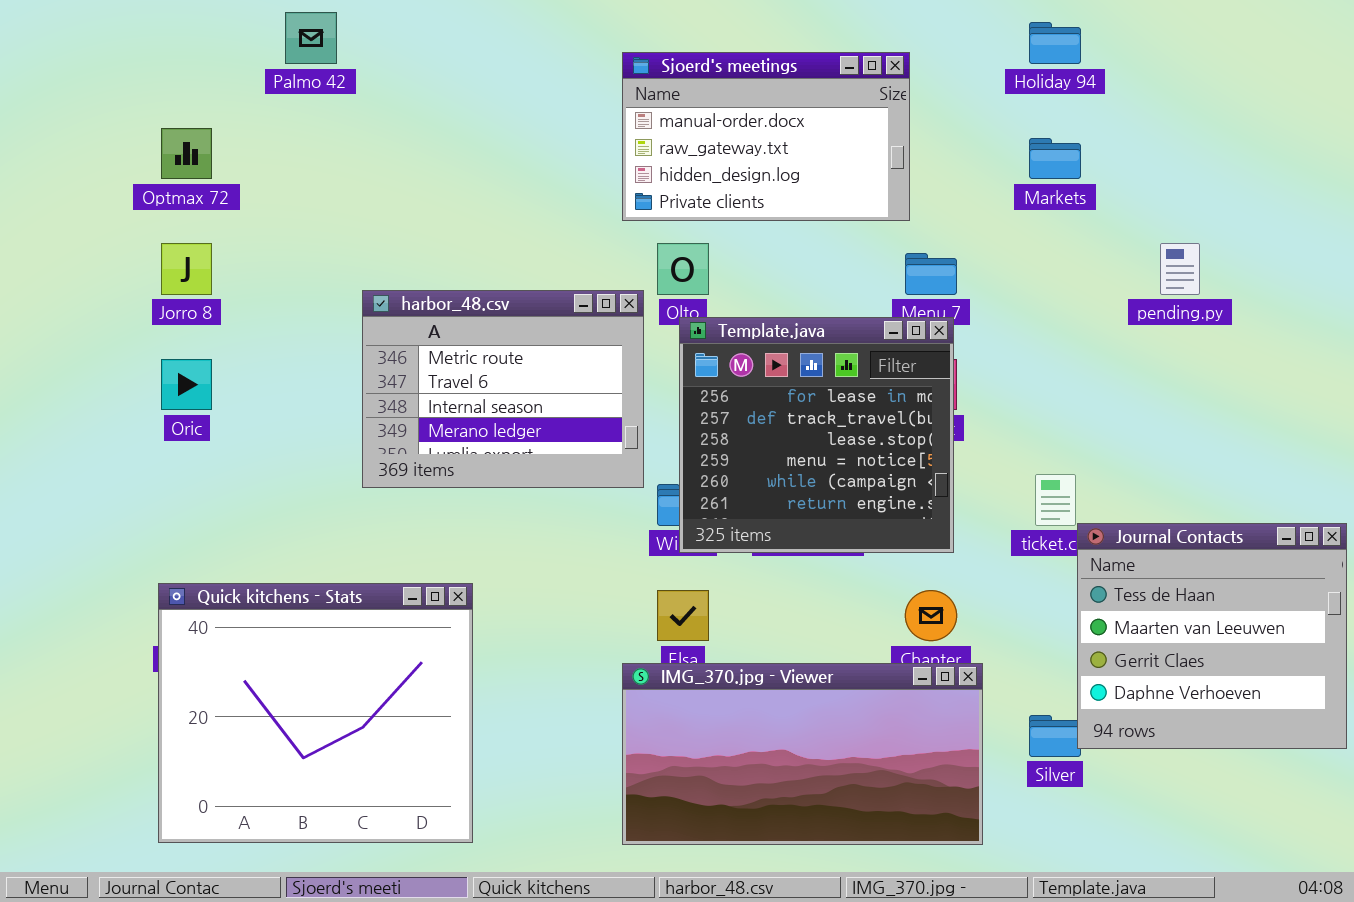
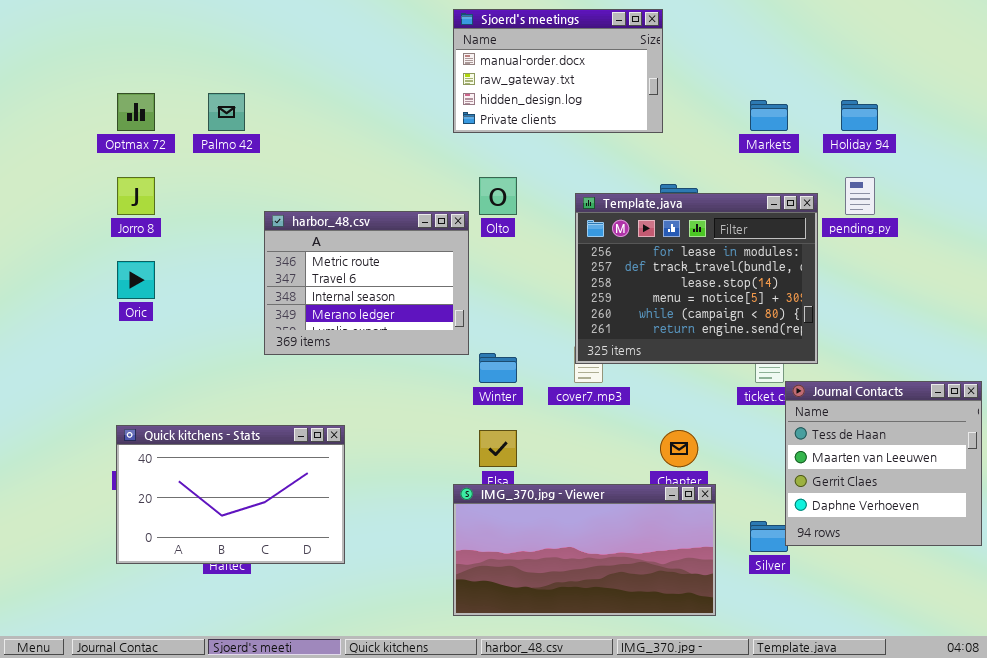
Palmo 42: [285,12,337,64] -> [208,93,245,131], moved
Holiday 94: [1029,22,1081,64] -> [841,100,878,131], moved
Sjoerd's meetings: [622,52,910,221] -> [453,9,663,133], moved
Template.java: [679,317,954,553] -> [575,193,818,364], moved, resized
Quick kitchens - Stats: [158,583,473,843] -> [116,425,345,564], resized

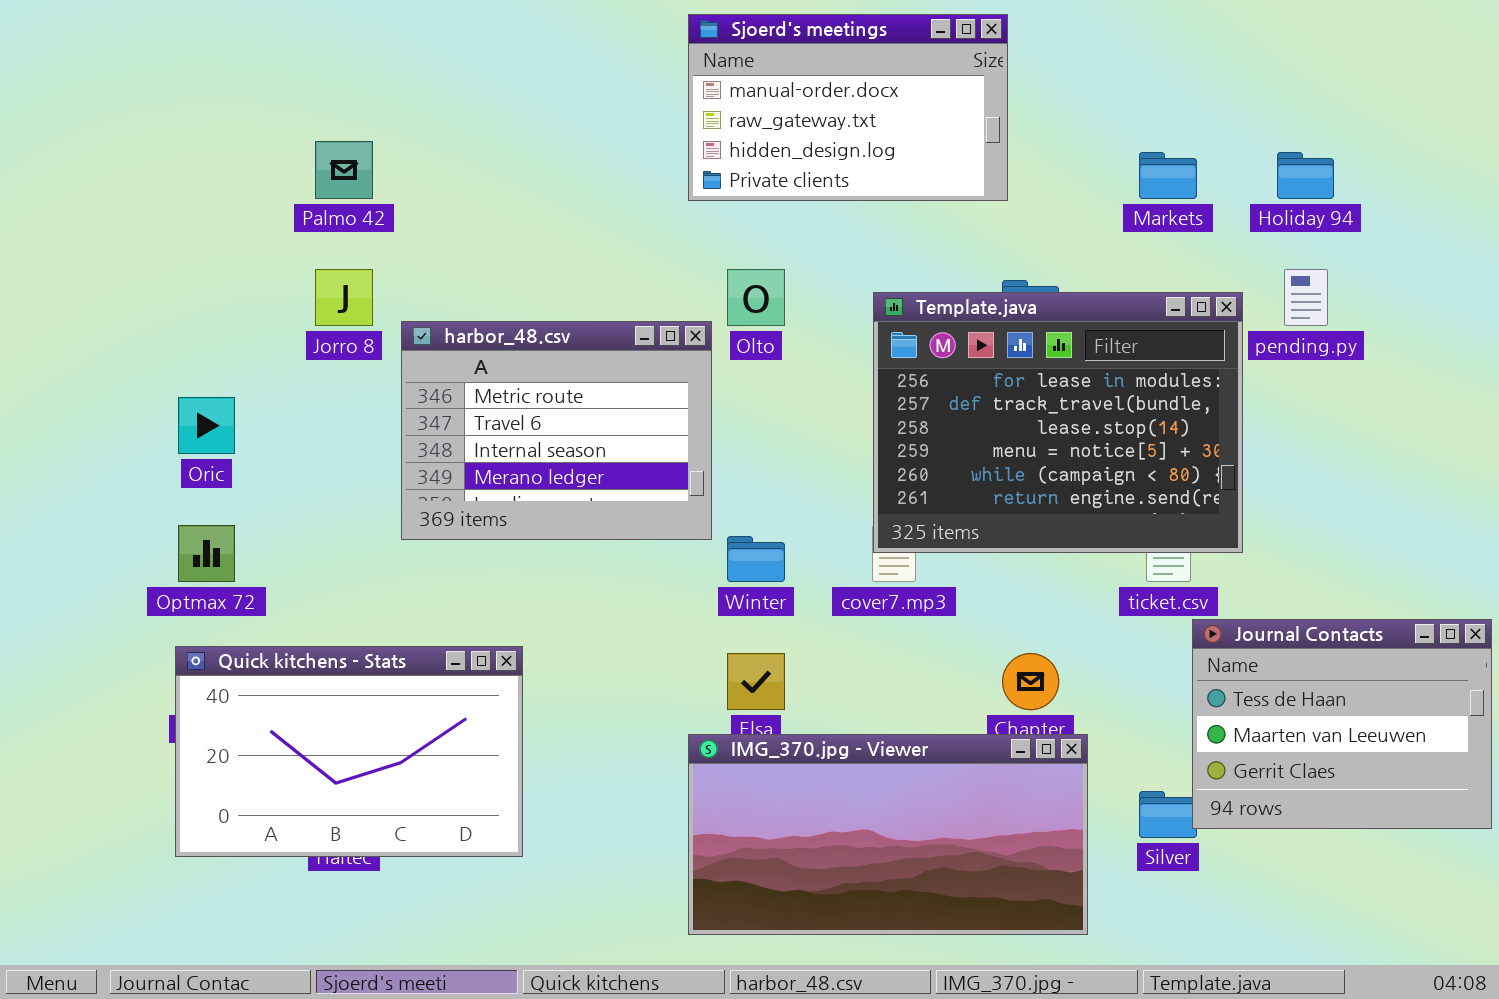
Optmax 72: [117,93,155,131] -> [178,525,235,582], moved
Jorro 8: [117,177,155,215] -> [315,269,373,326], moved
Journal Contacts: [785,381,982,546] -> [1192,619,1492,829], resized

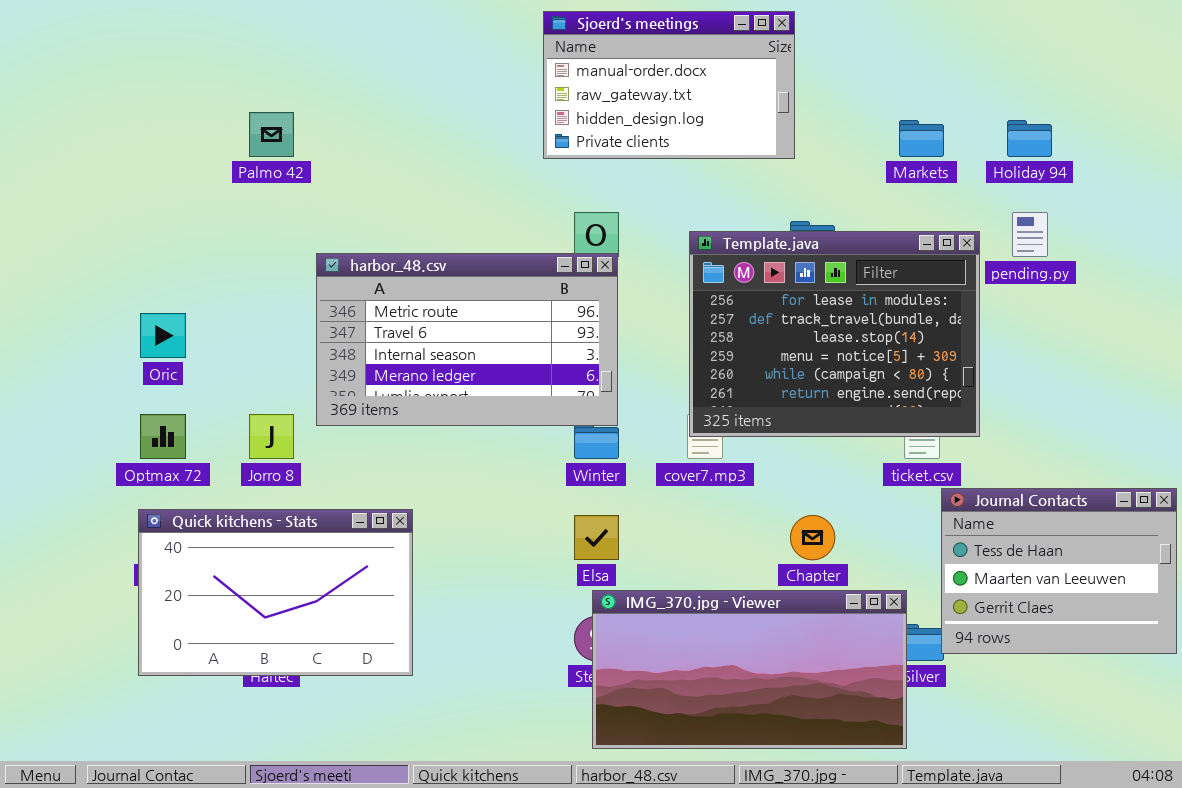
Jorro 8: [315,269,373,326] -> [249,414,294,459], moved
harbor_48.csv: [401,321,712,540] -> [316,253,618,426], resized
IMG_370.jpg - Viewer: [688,734,1088,935] -> [592,590,907,749], moved

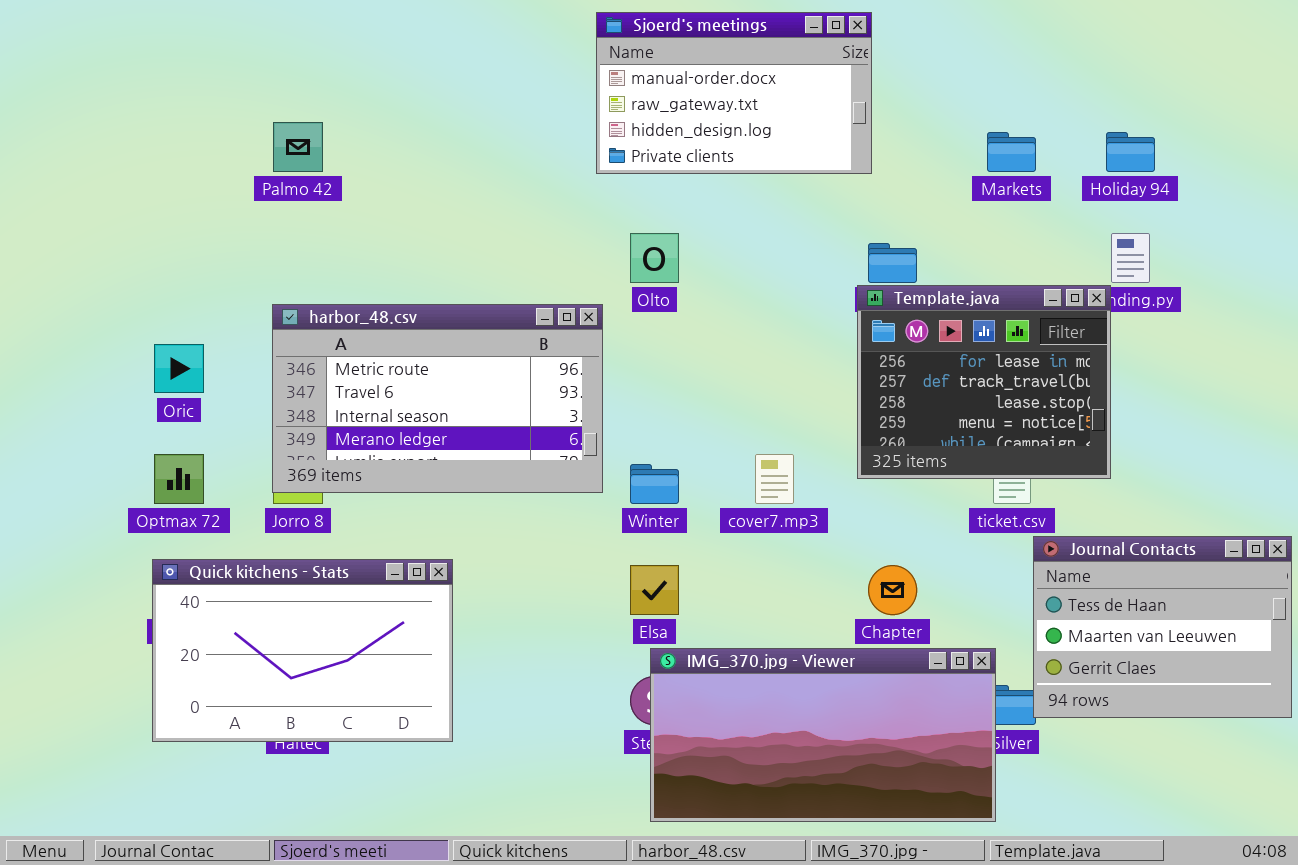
Template.java: [689,231,980,437] -> [857,285,1111,479], moved, resized
harbor_48.csv: [316,253,618,426] -> [272,304,603,493], moved

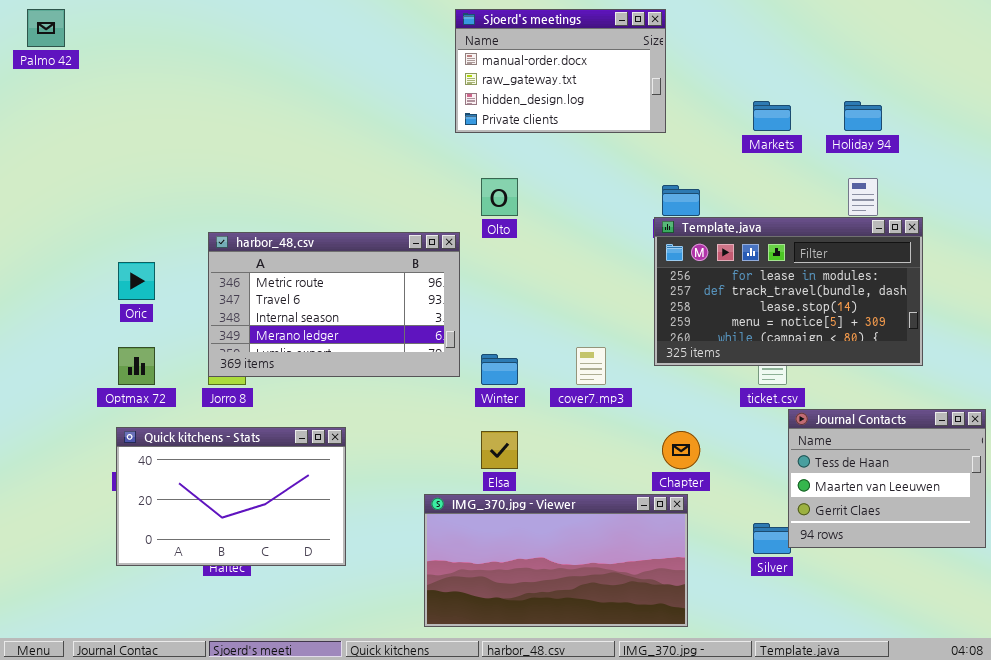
Palmo 42: [273,122,323,172] -> [27,9,65,47], moved
Template.java: [857,285,1111,479] -> [654,217,923,366], resized
IMG_370.jpg - Viewer: [650,648,996,822] -> [424,494,688,627], moved

